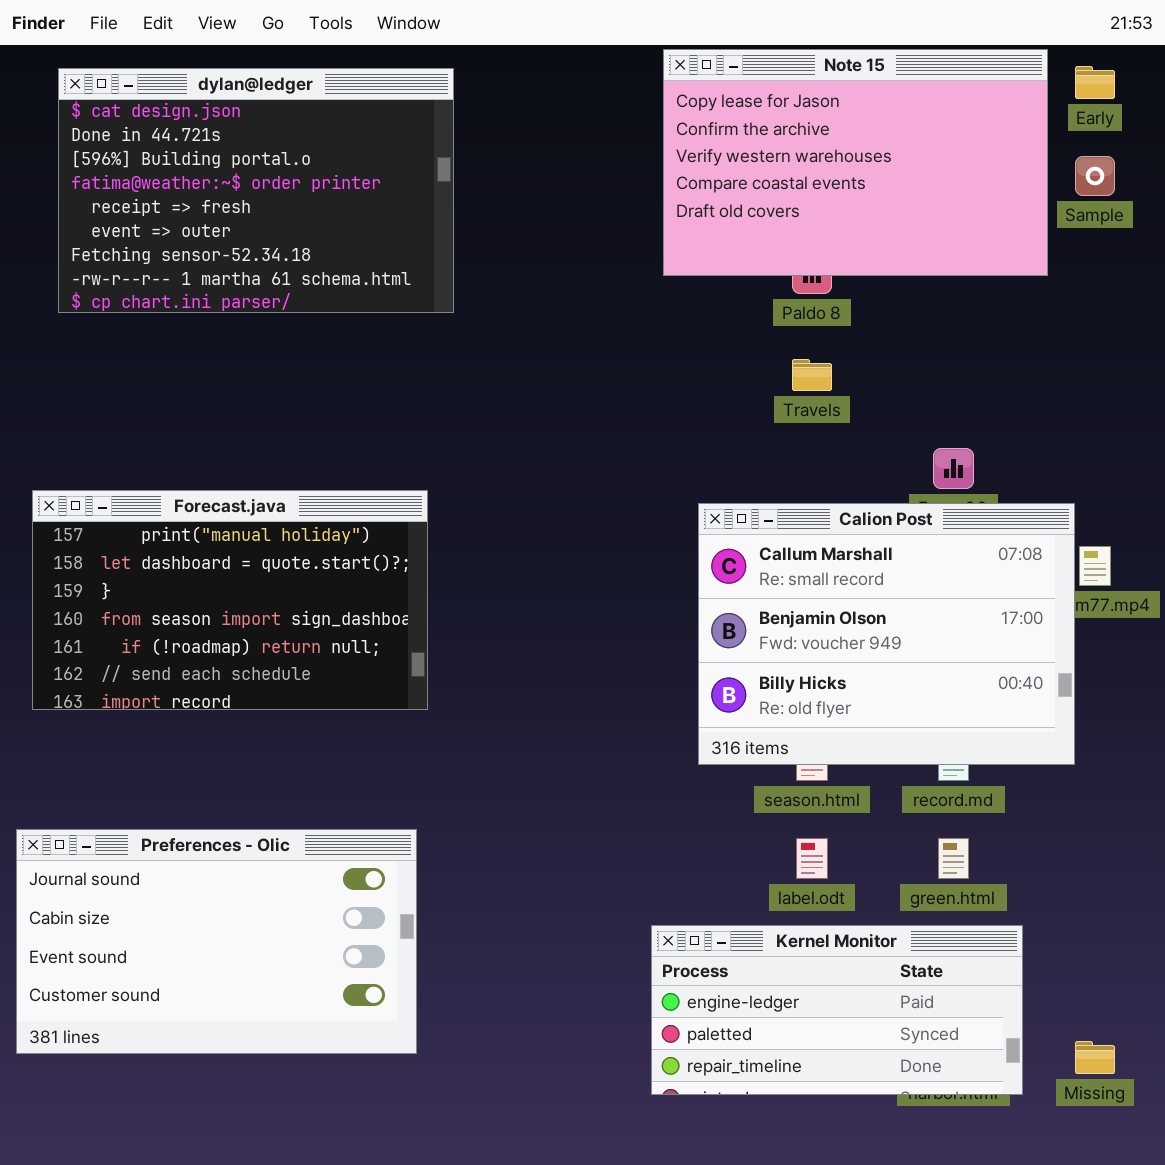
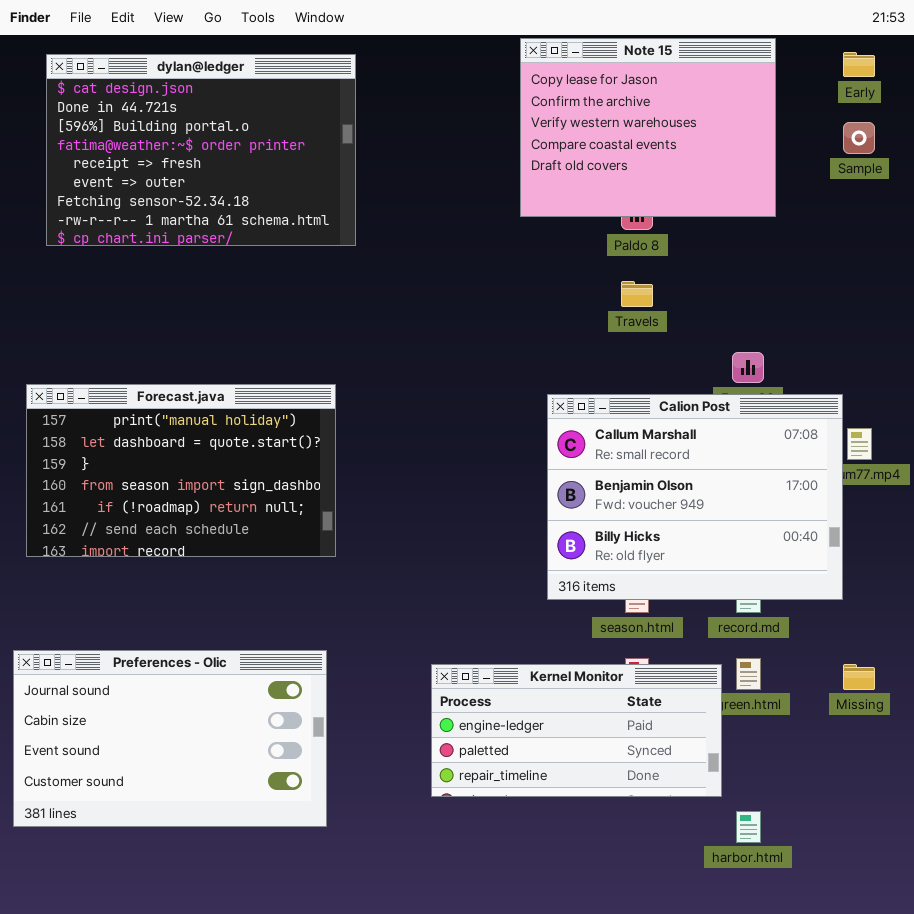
Note 15: [663,49,1048,276] -> [520,38,776,217], resized
Kernel Monitor: [651,925,1023,1095] -> [431,664,722,797], moved
Missing: [1075,1041,1115,1074] -> [843,664,875,690], moved

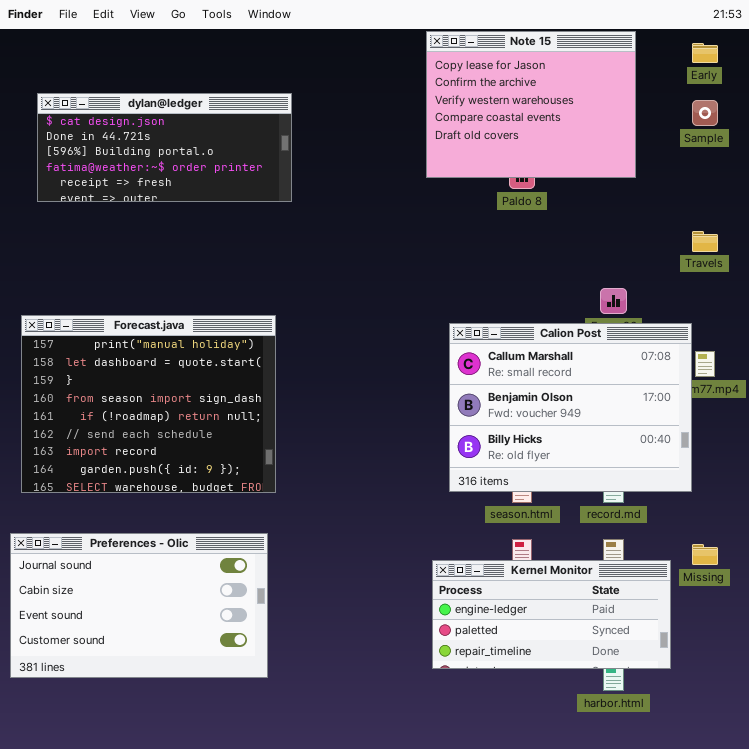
dylan@ledger: [46,54,356,246] -> [37,93,292,202], resized
Travels: [621,281,653,307] -> [692,231,718,252], moved
Forecast.java: [26,384,336,557] -> [21,315,276,493], resized
Kernel Monitor: [431,664,722,797] -> [432,560,671,669], moved

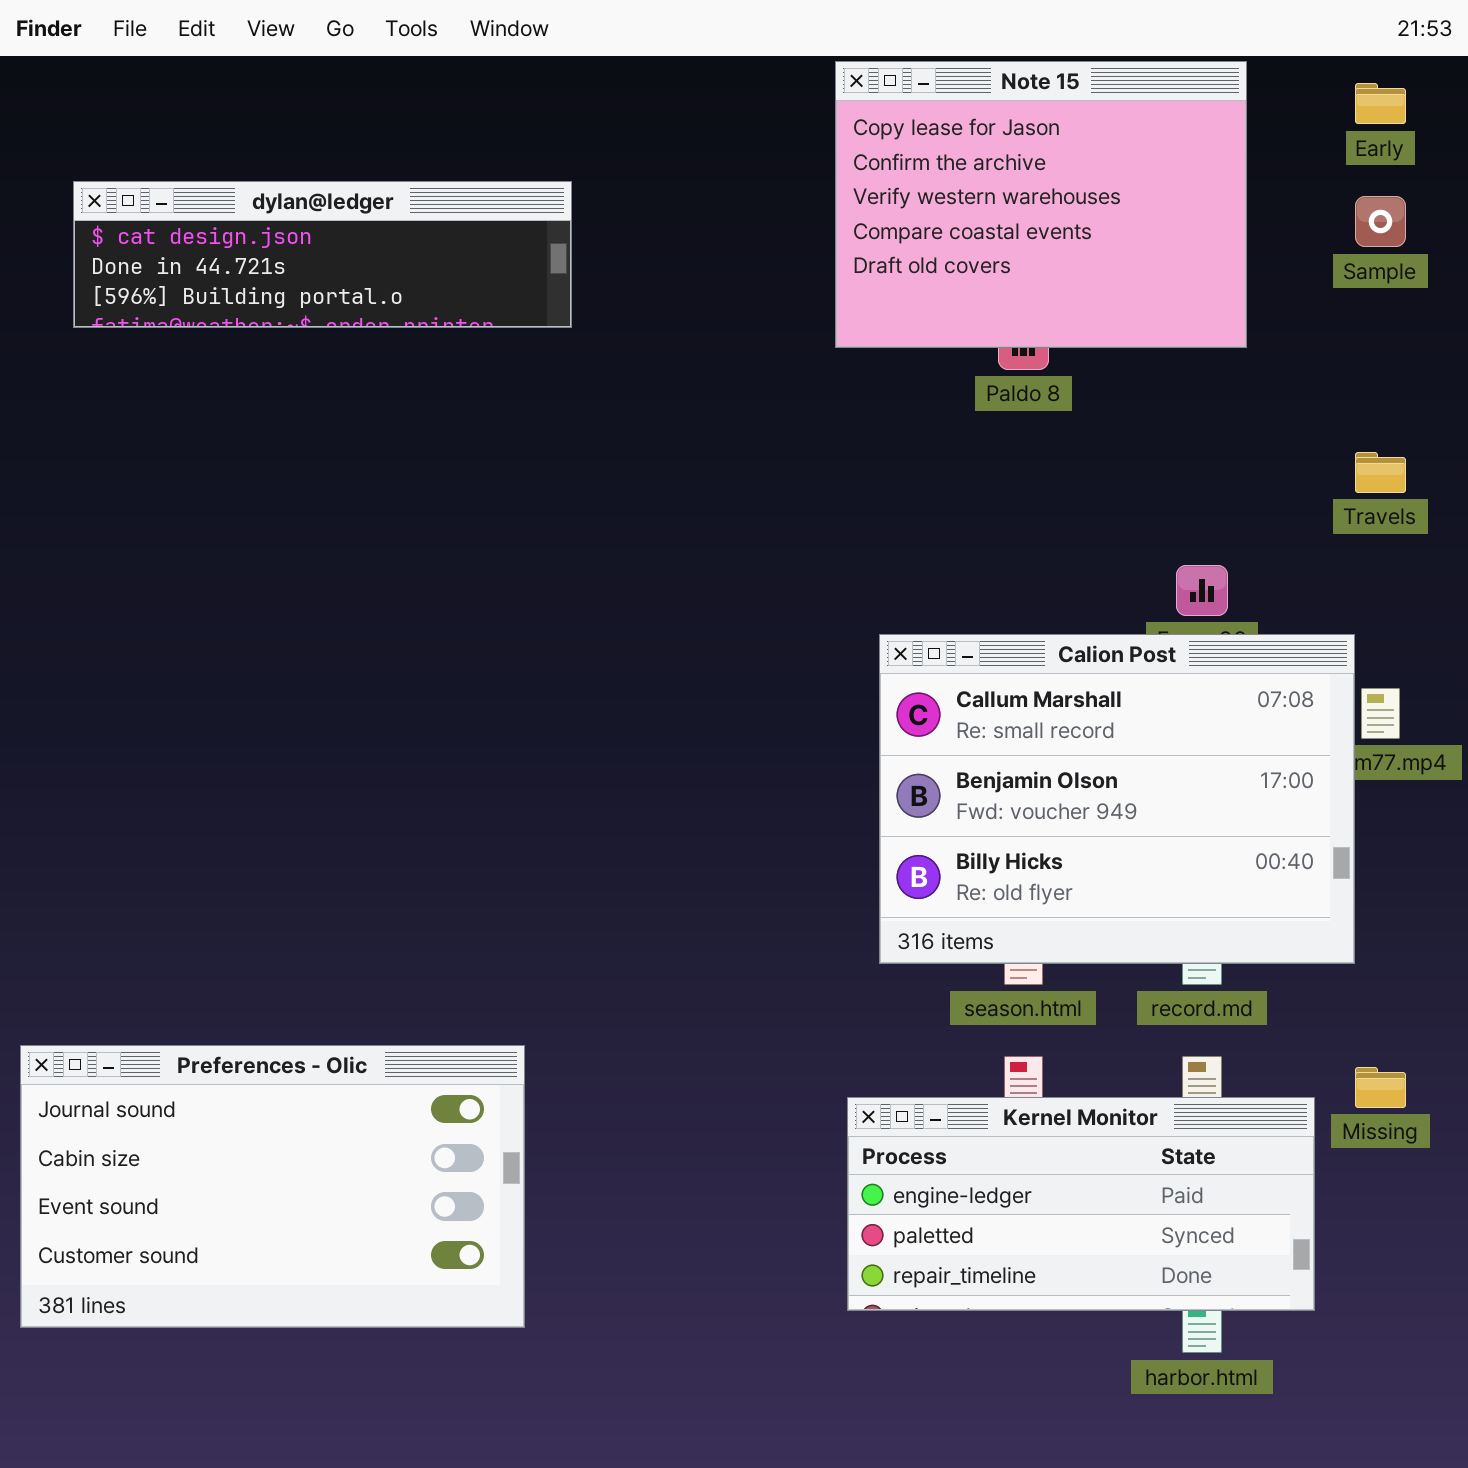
dylan@ledger: [37,93,292,202] -> [73,181,572,328], resized
Forecast.java: [21,315,276,493] -> none, closed

